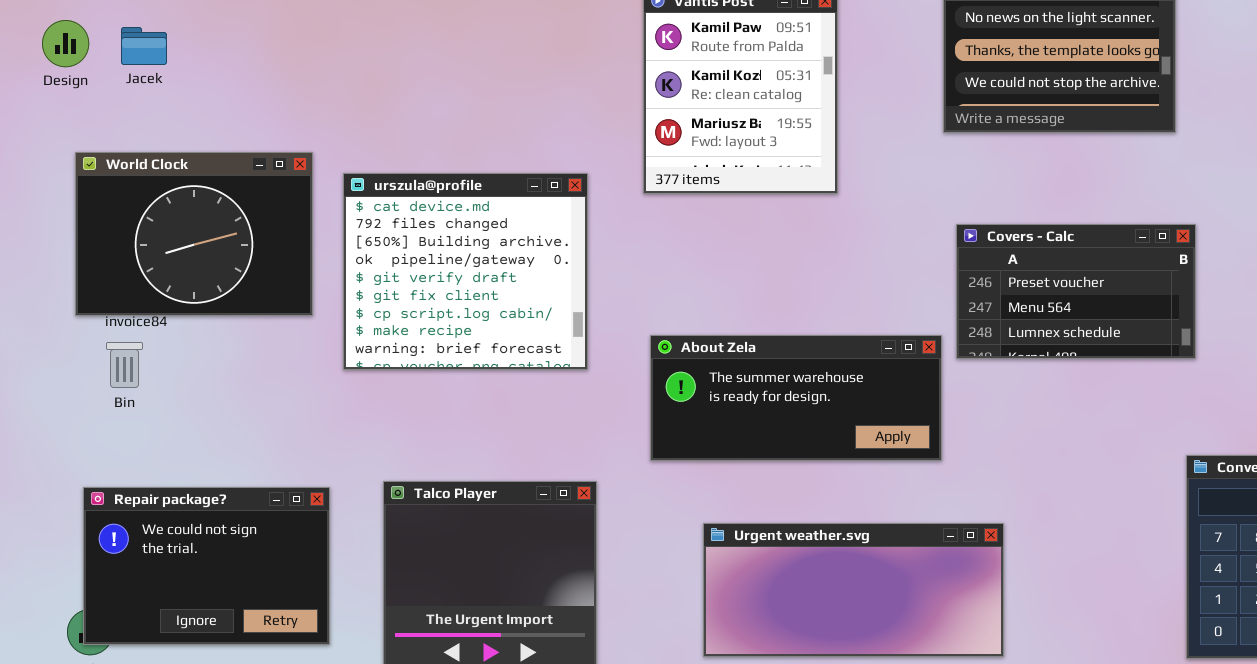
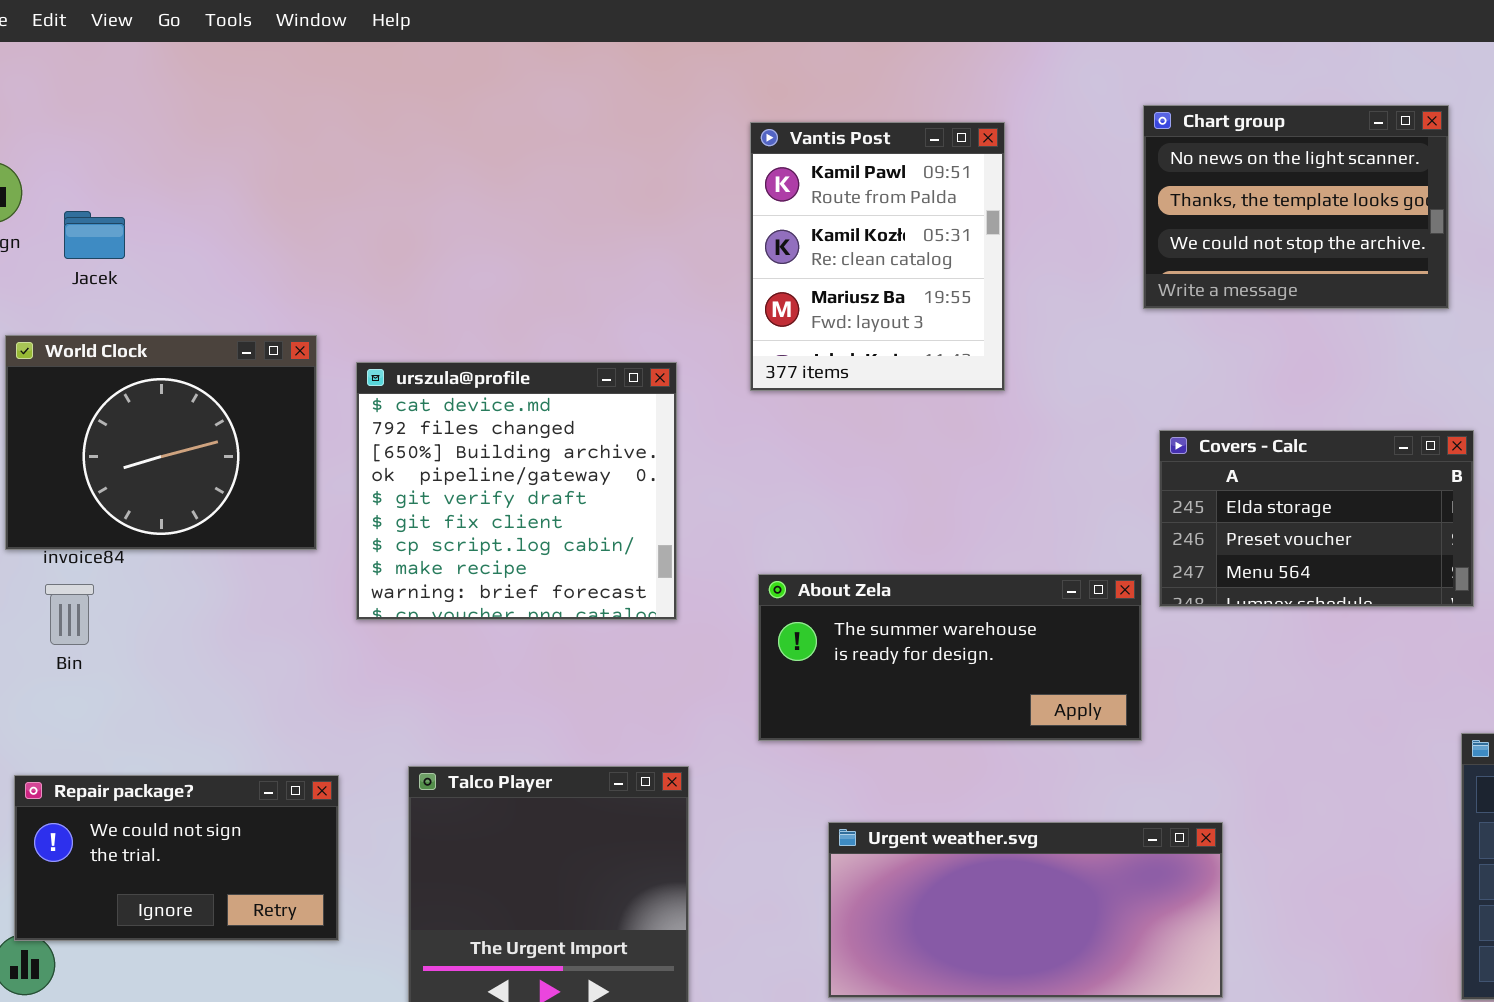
Jacek: [121,27,167,65] -> [64,211,125,259], moved
Covers - Calc: [956,224,1196,359] -> [1159,430,1474,607], scrolled up 1 row
Repair package?: [83,487,330,645] -> [14,775,339,941], resized

